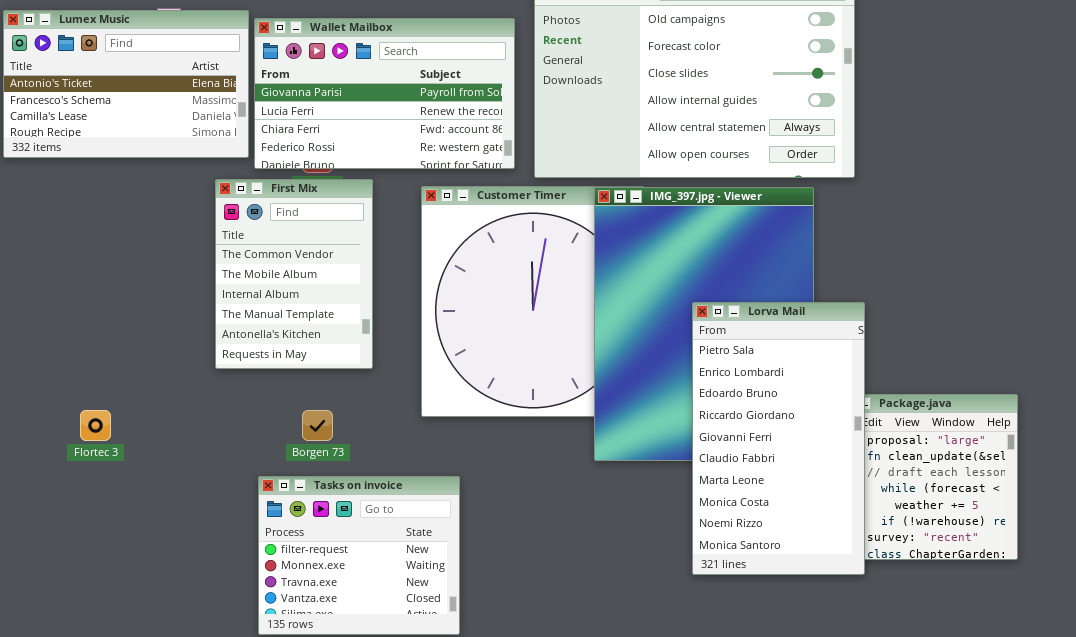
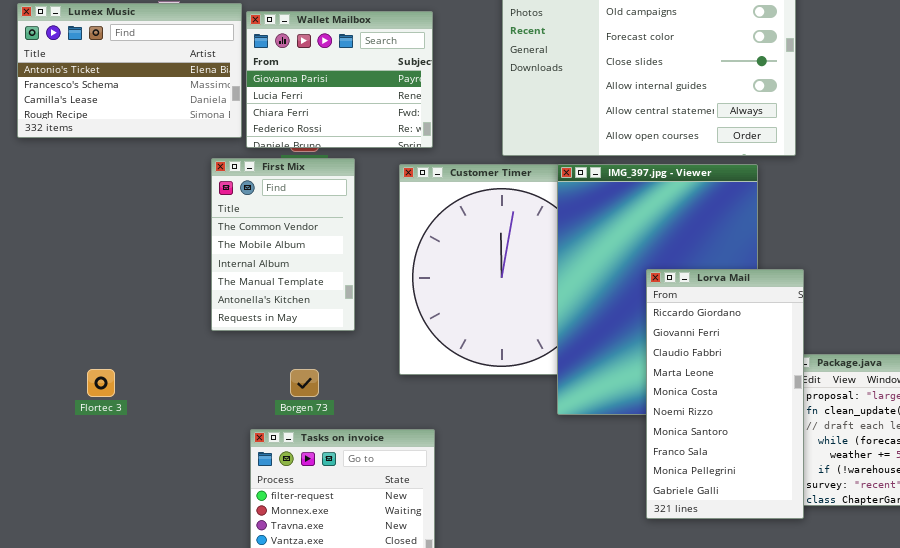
Wallet Mailbox: [254,18,515,169] -> [246,11,433,148], resized
Lorva Mail: [692,302,865,575] -> [646,269,804,519], scrolled down 3 rows

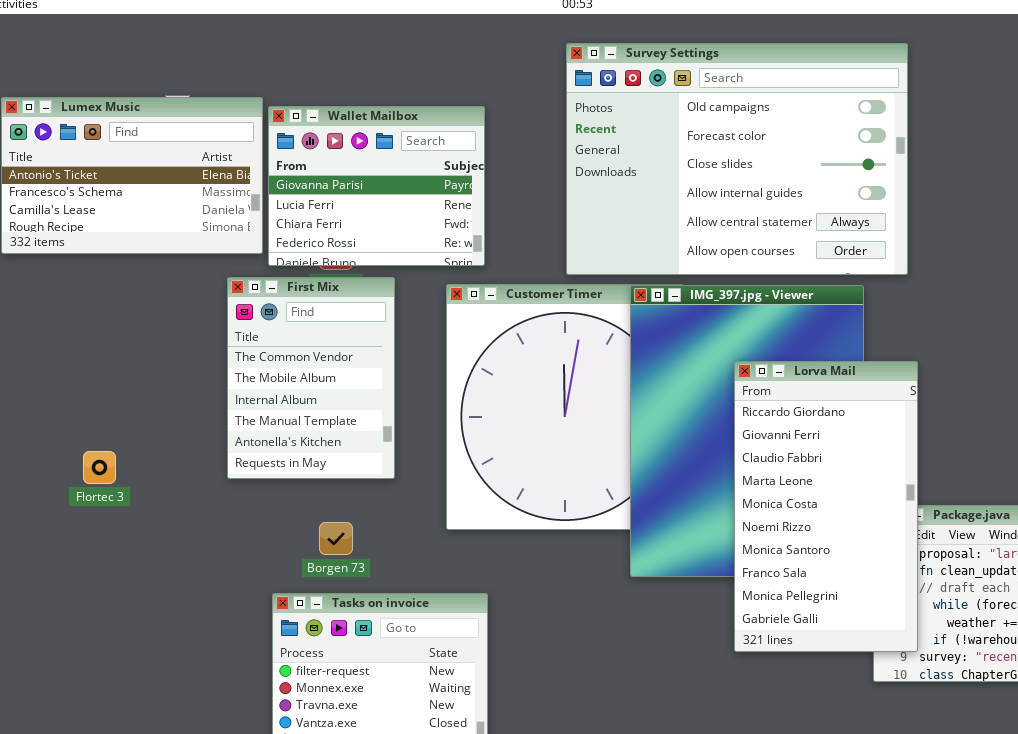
Lorva Mail: [646,269,804,519] -> [734,361,918,652], moved
Flortec 3: [87,369,115,397] -> [83,451,116,484], moved

